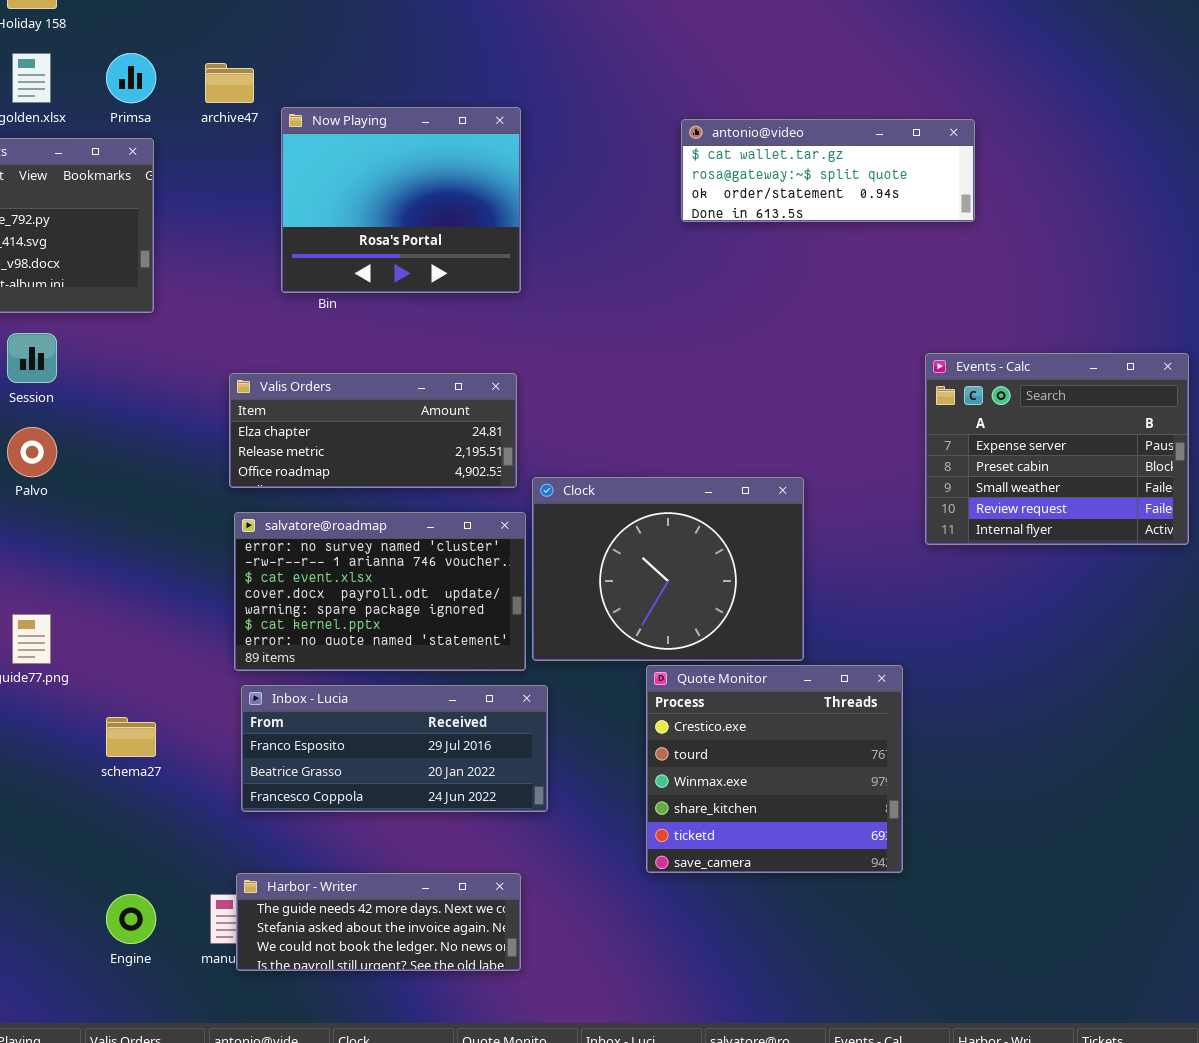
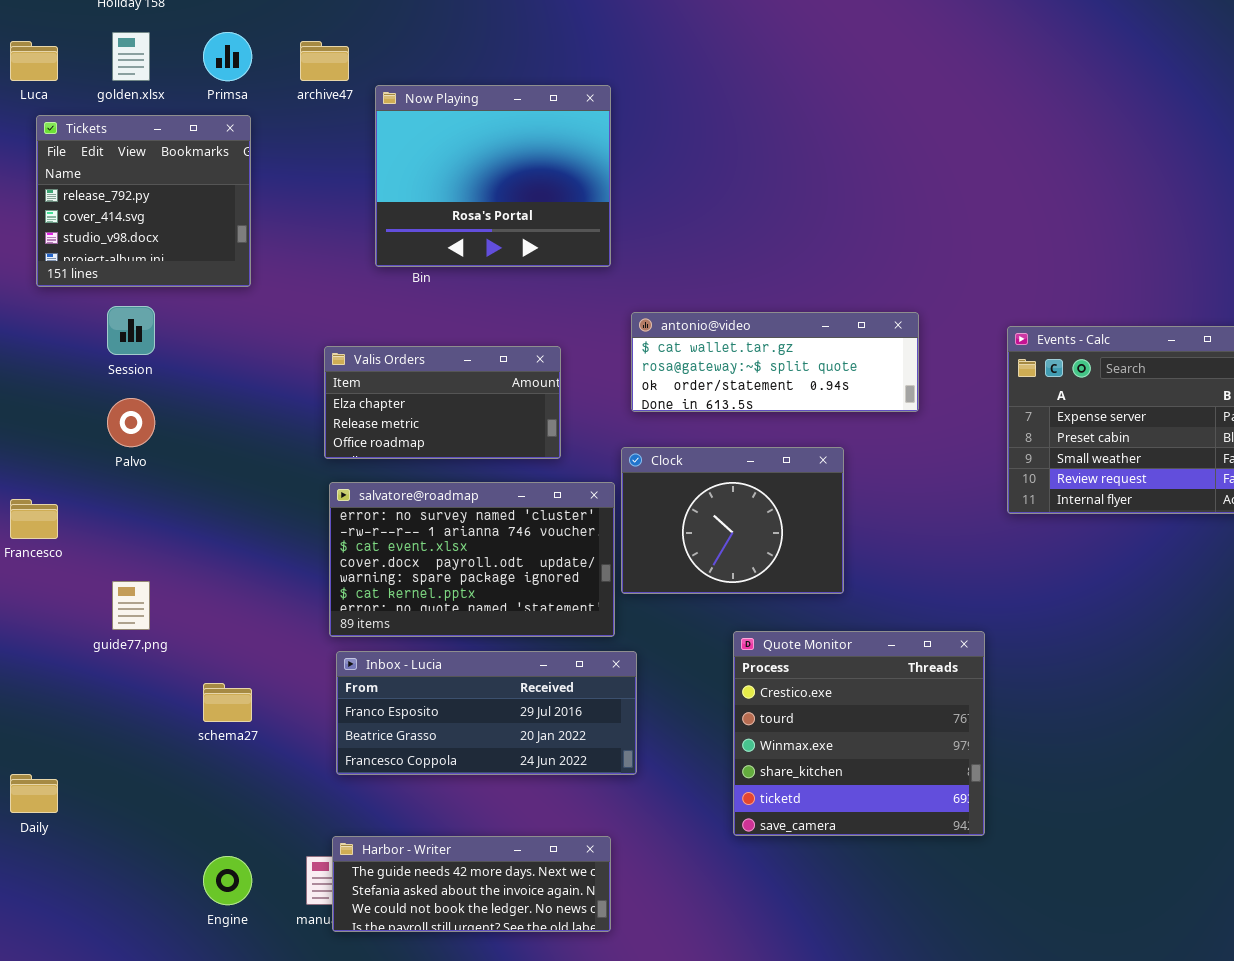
antonio@video: [681,119,975,222] -> [631,312,919,412], moved
Valis Orders: [229,373,517,488] -> [324,346,561,459], resized
Clock: [532,477,804,661] -> [621,447,844,594], resized

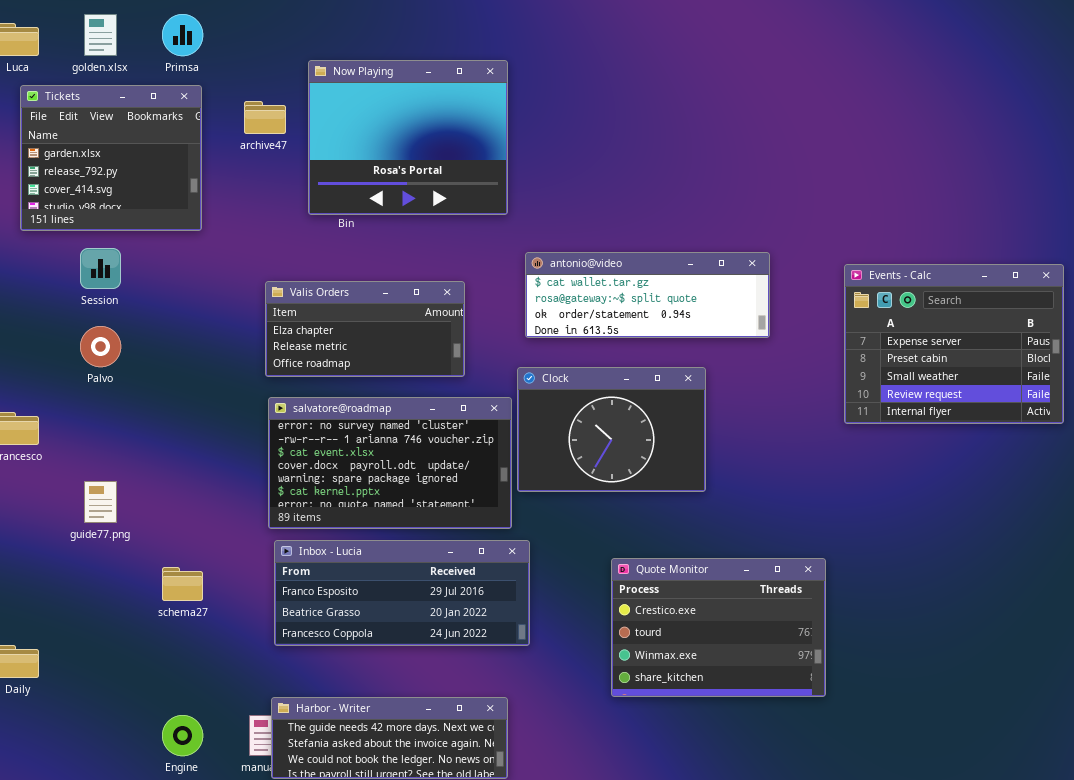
archive47: [300,41,349,81] -> [244,101,286,134], moved
Tickets: [36,115,251,287] -> [20,85,202,231], scrolled up 1 row
Quote Monitor: [733,631,985,836] -> [611,558,826,697], resized

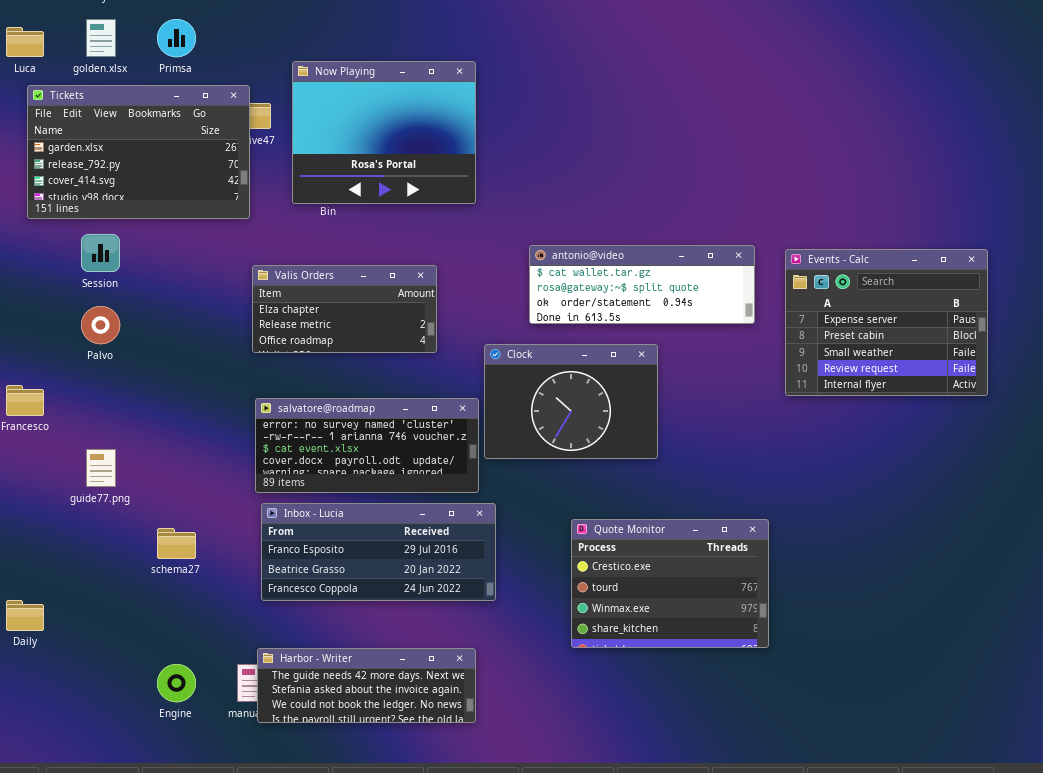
Tickets: [20,85,202,231] -> [27,85,250,219], resized
antonio@video: [525,252,770,338] -> [529,245,755,324], moved
salvatore@roadmap: [268,397,512,529] -> [255,398,479,493], resized

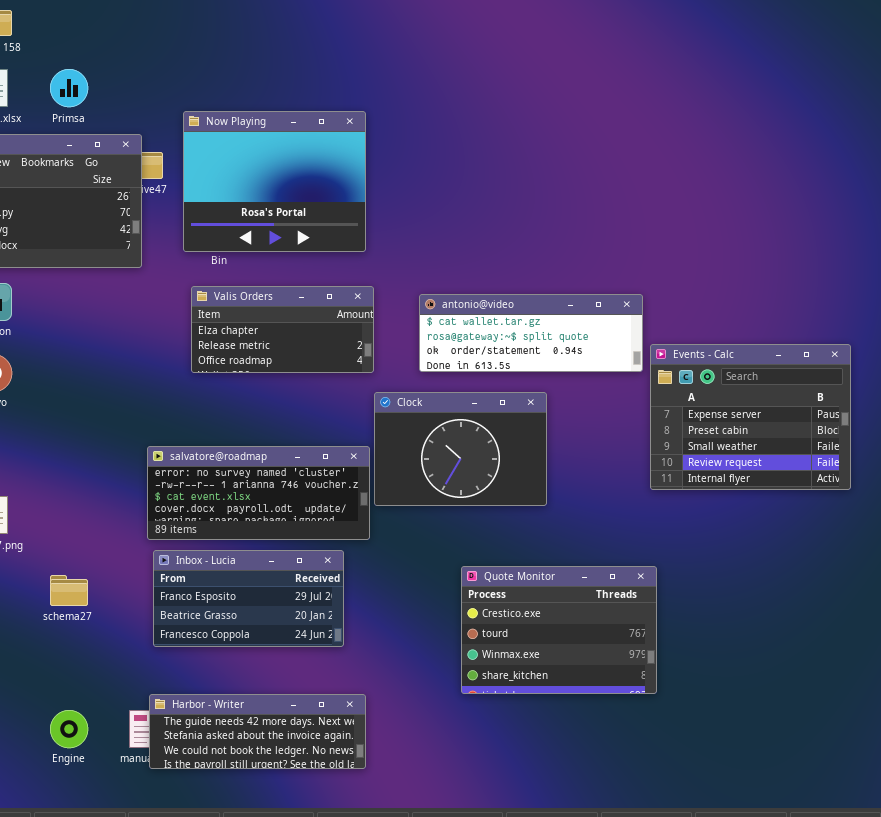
Events - Calc: [785,249,988,396] -> [650,344,851,490], moved
Valis Orders: [252,265,437,353] -> [191,286,374,373], moved
Inbox - Lucia: [261,503,496,601] -> [153,550,344,647], resized

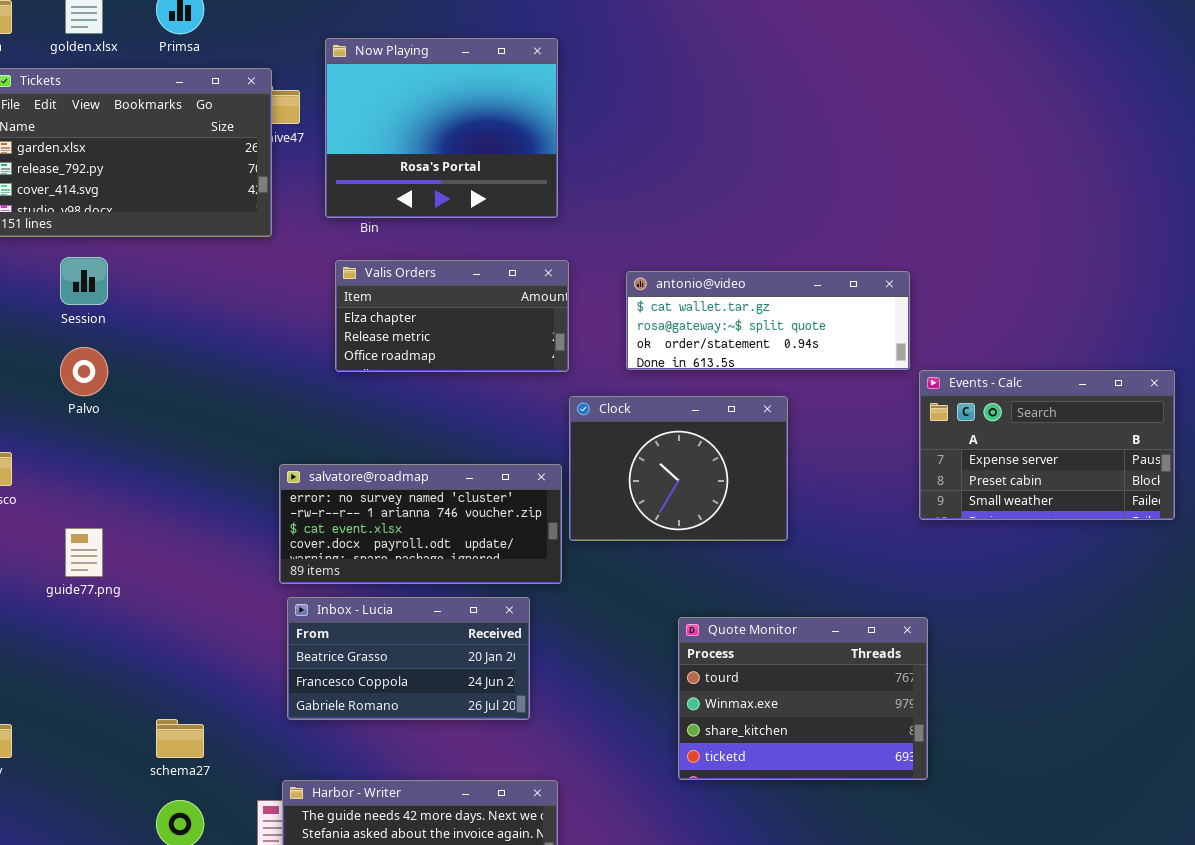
Events - Calc: [650,344,851,490] -> [919,370,1175,520], resized
Inbox - Lucia: [153,550,344,647] -> [287,597,530,720], scrolled down 1 row
Quote Monitor: [461,566,657,694] -> [678,617,928,780], scrolled down 1 row
schema27: [50,575,88,606] -> [156,719,204,758], moved

